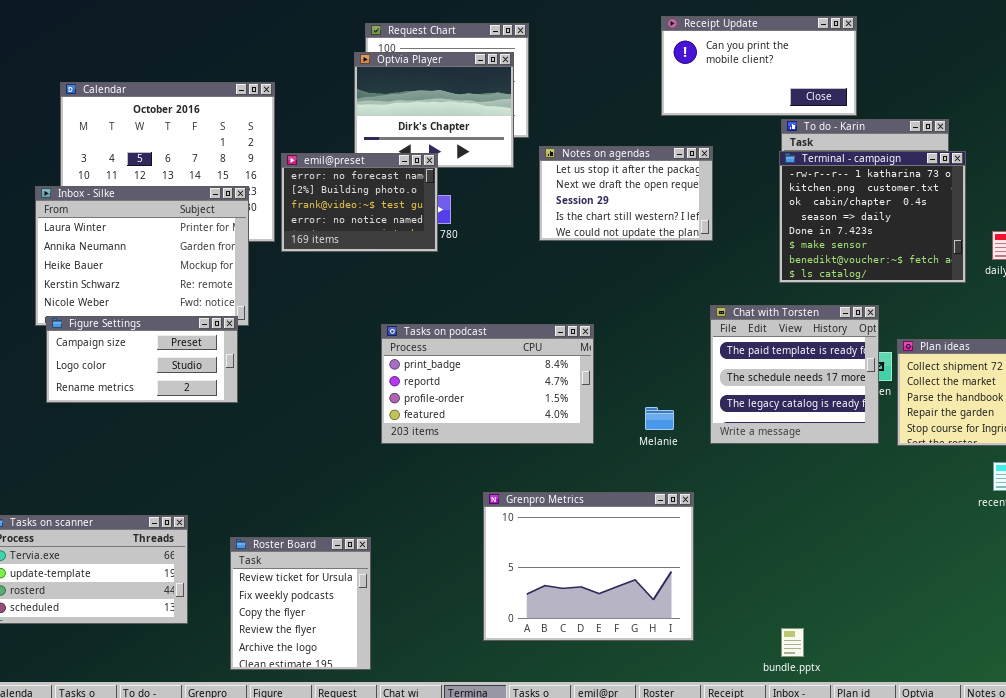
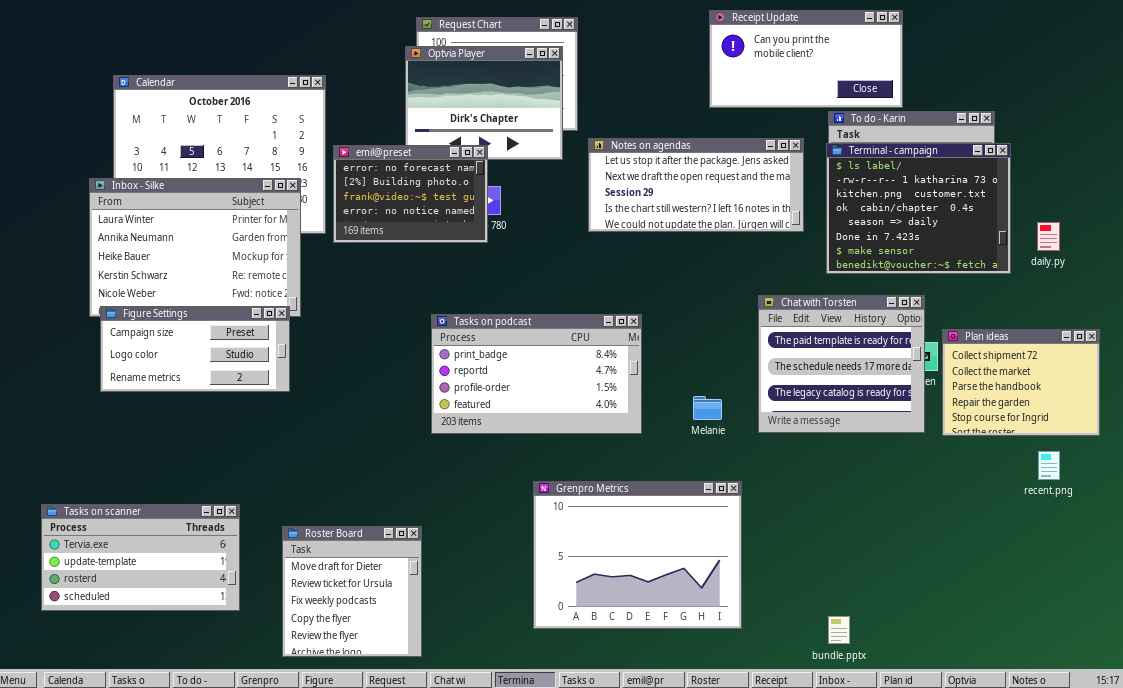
Notes on agendas: [539,146,713,241] -> [588,138,804,232], resized
Terminal - campaign: [779,151,966,283] -> [826,143,1011,274], scrolled up 1 row
Roster Board: [230,537,371,670] -> [282,526,422,657], scrolled up 1 row

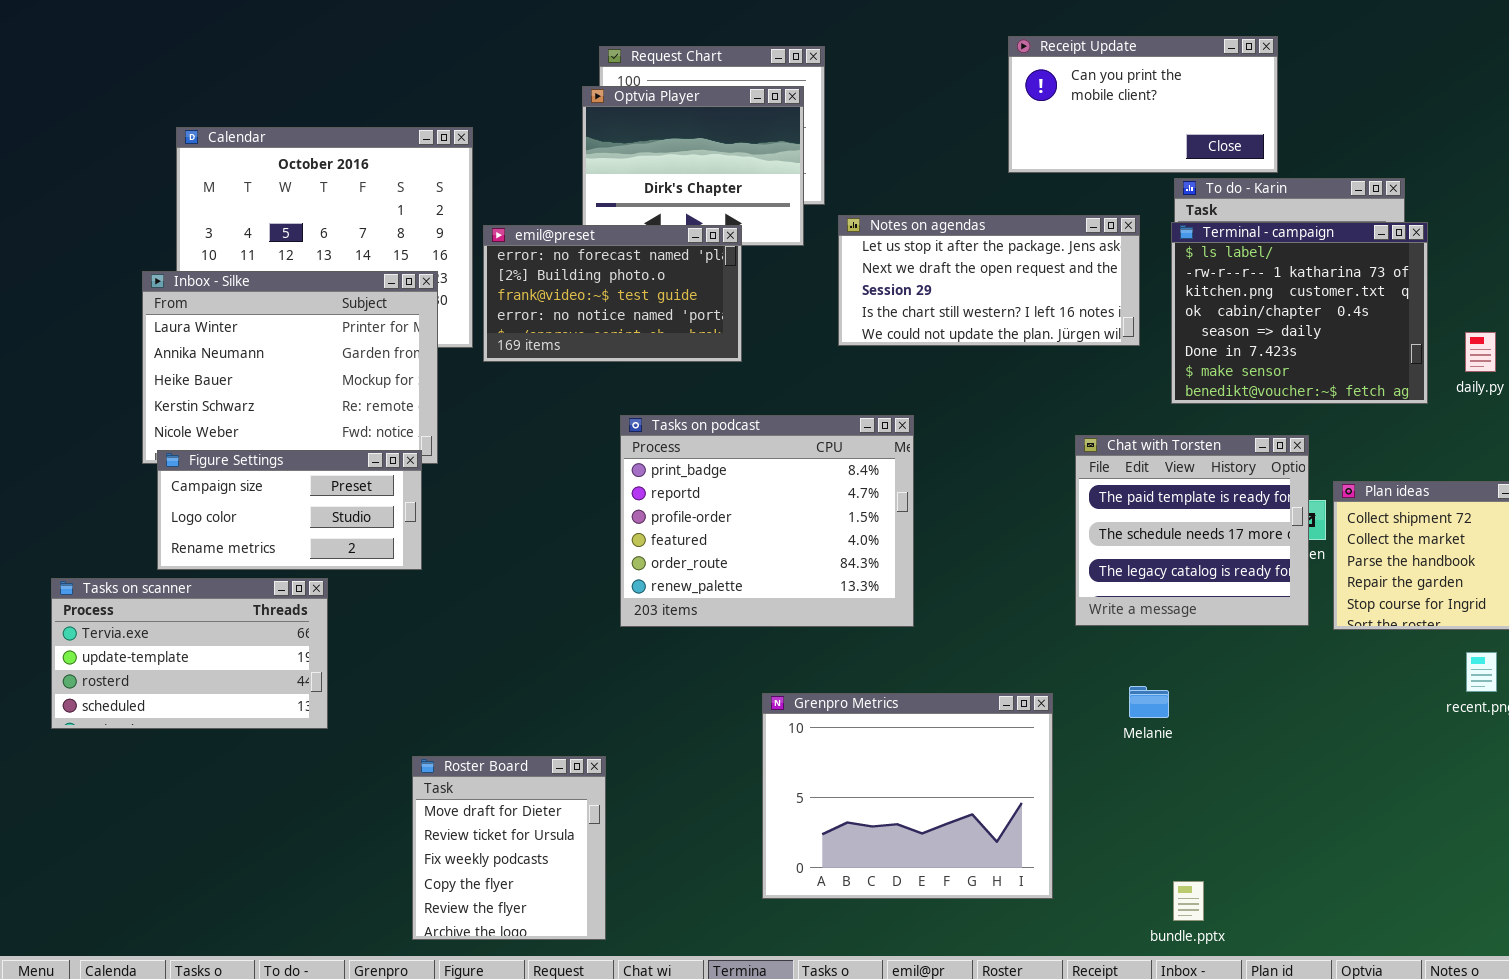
emil@preset: [333,145,488,243] -> [483,225,742,362], resized
Tasks on podcast: [431,314,642,434] -> [620,415,914,627], resized
Melanie: [693,396,722,420] -> [1129,686,1169,718], moved
Tasks on scanner: [41,504,240,611] -> [51,578,328,729], moved

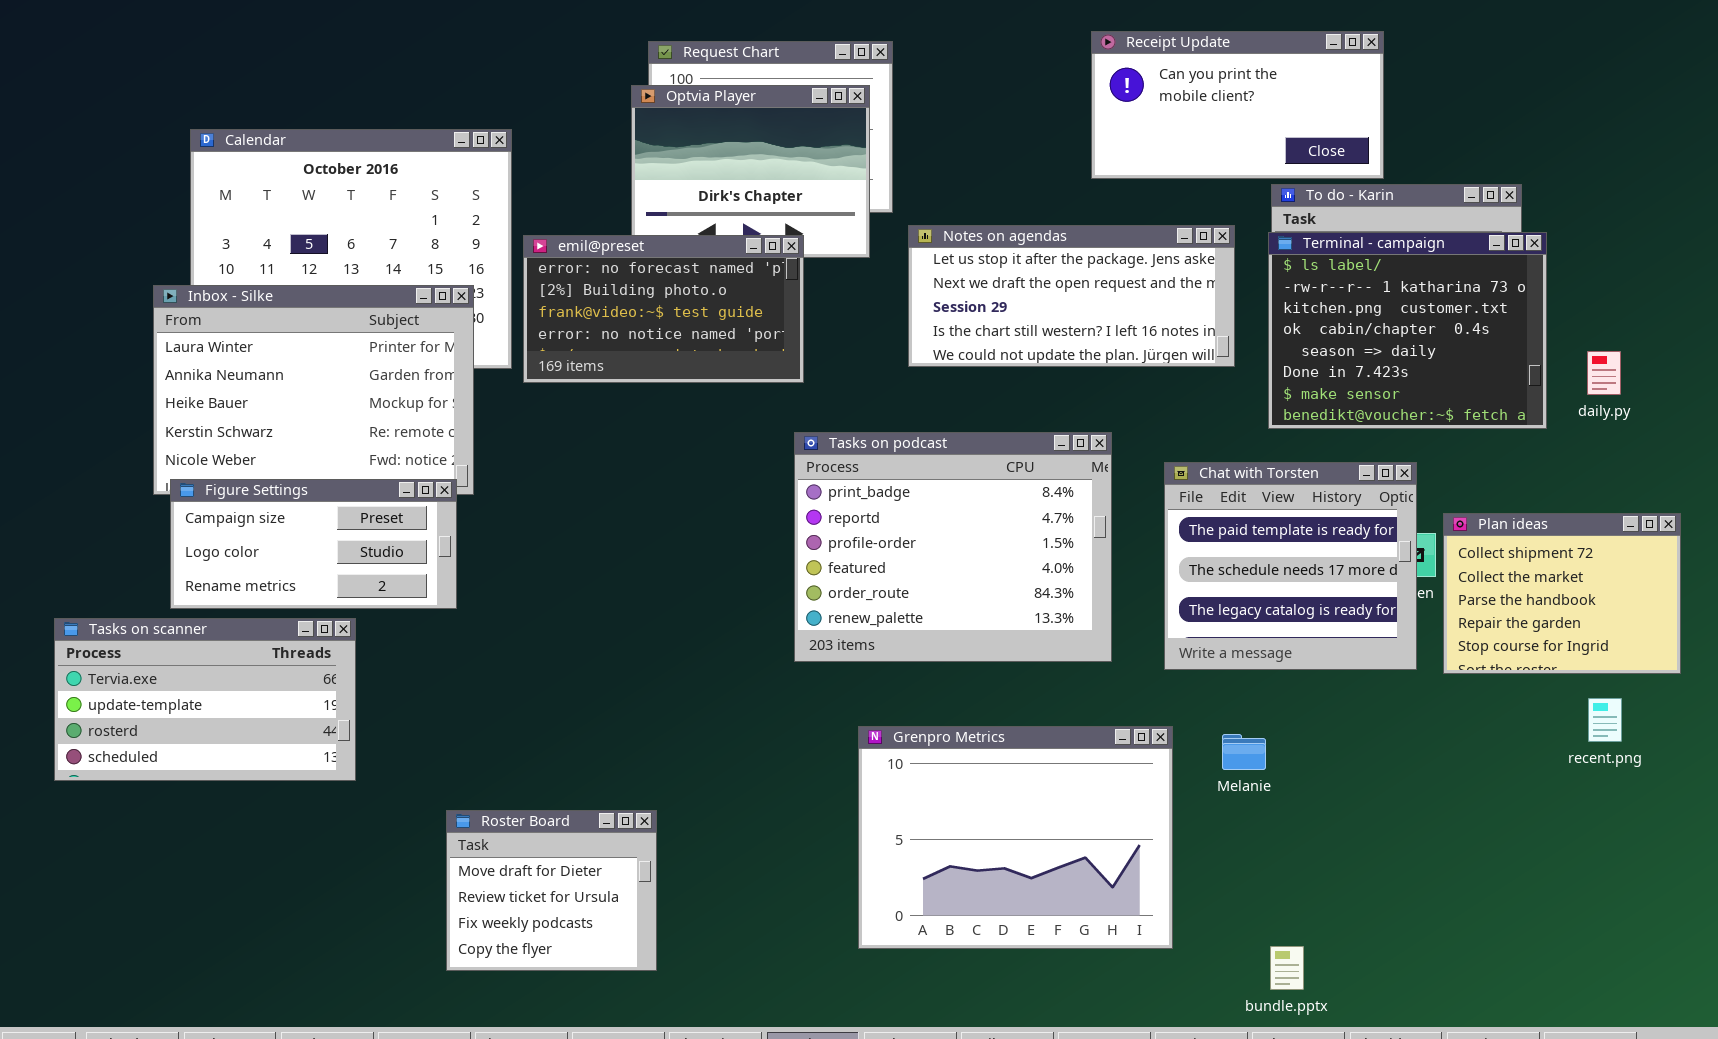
Tasks on podcast: [620,415,914,627] -> [794,432,1112,662], moved
Grenpro Metrics: [762,693,1053,899] -> [858,726,1173,949], moved
Roster Board: [412,756,606,940] -> [446,810,657,971], resized

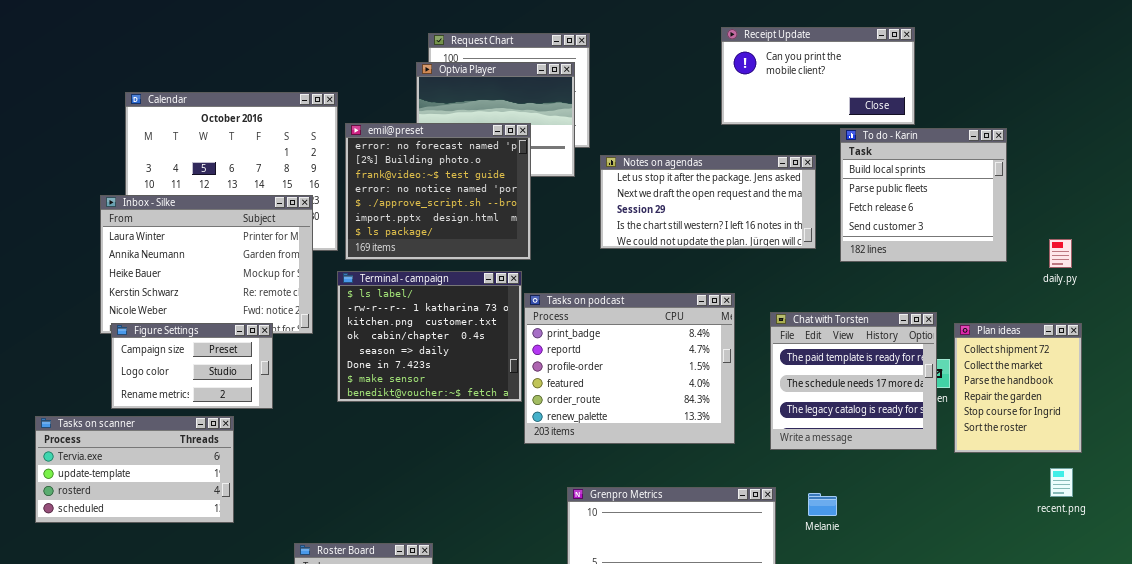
Terminal - campaign: [1268,232,1547,429] -> [337,271,522,402], moved
emil@preset: [523,235,804,383] -> [345,123,531,260], resized
Figure Settings: [170,479,457,609] -> [111,323,273,409], resized
Plan ideas: [1443,513,1681,674] -> [954,323,1082,453], resized

